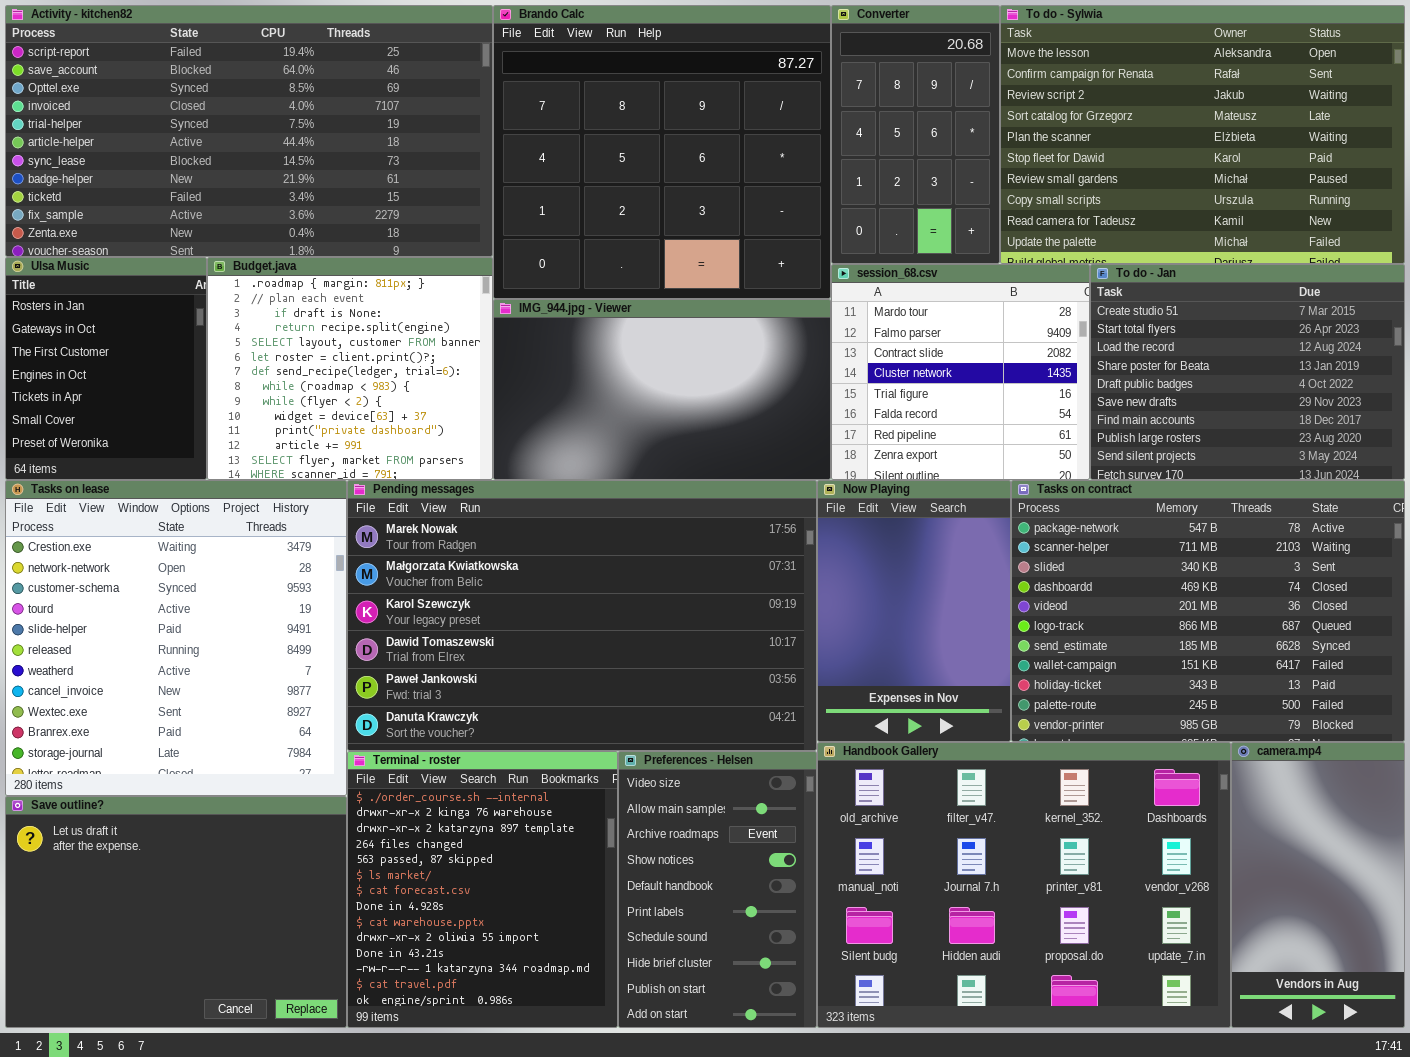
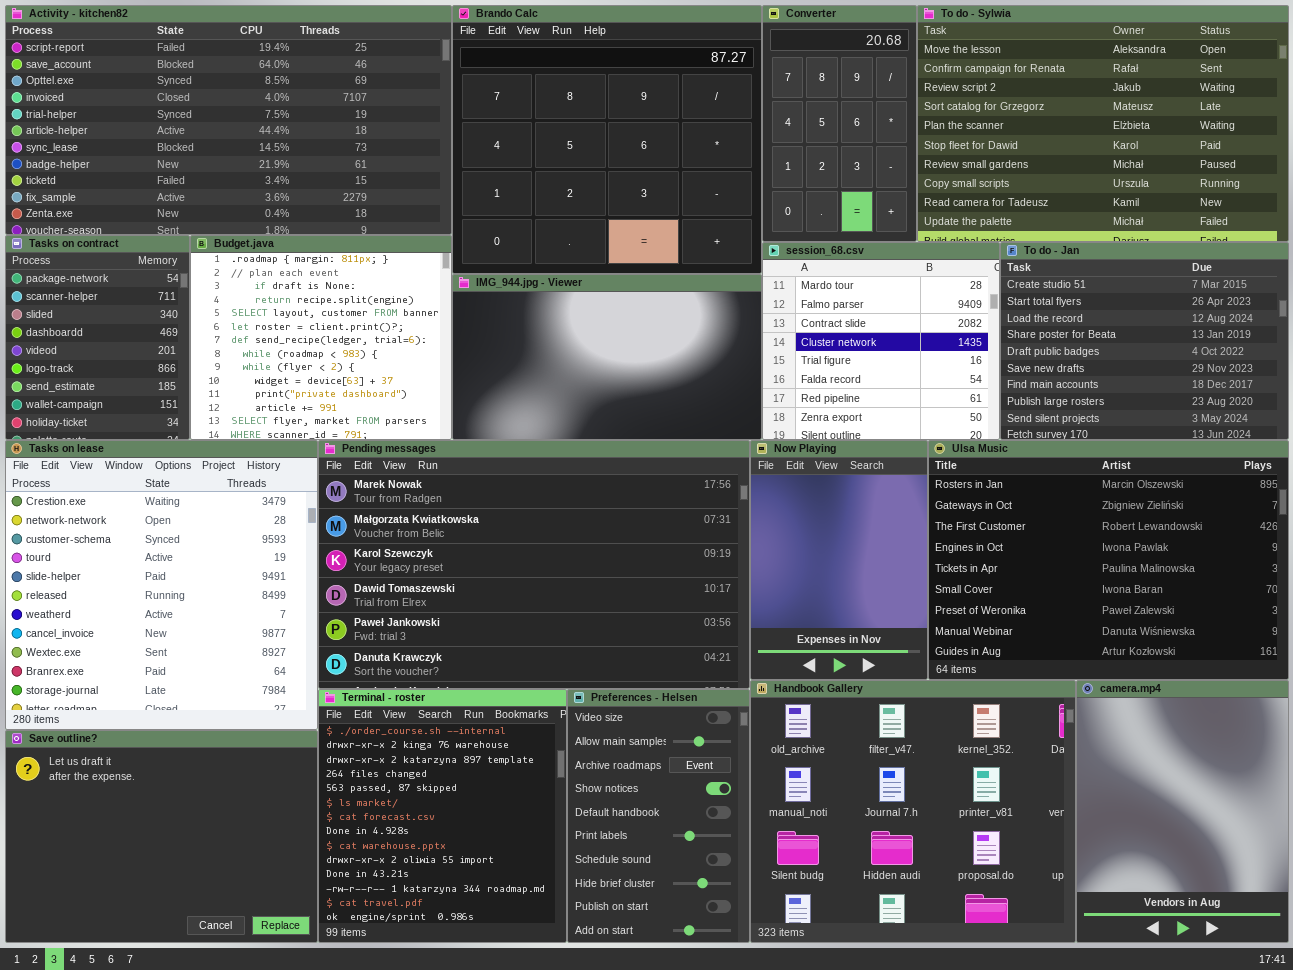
Ulsa Music: [5,257,207,480] -> [928,440,1289,680], moved, resized
Tasks on contract: [1011,480,1405,742] -> [5,235,190,440], moved, resized
Handbook Gallery: [817,742,1231,1028] -> [750,680,1076,943], resized
camera.mp4: [1231,742,1405,1028] -> [1076,680,1289,943], resized

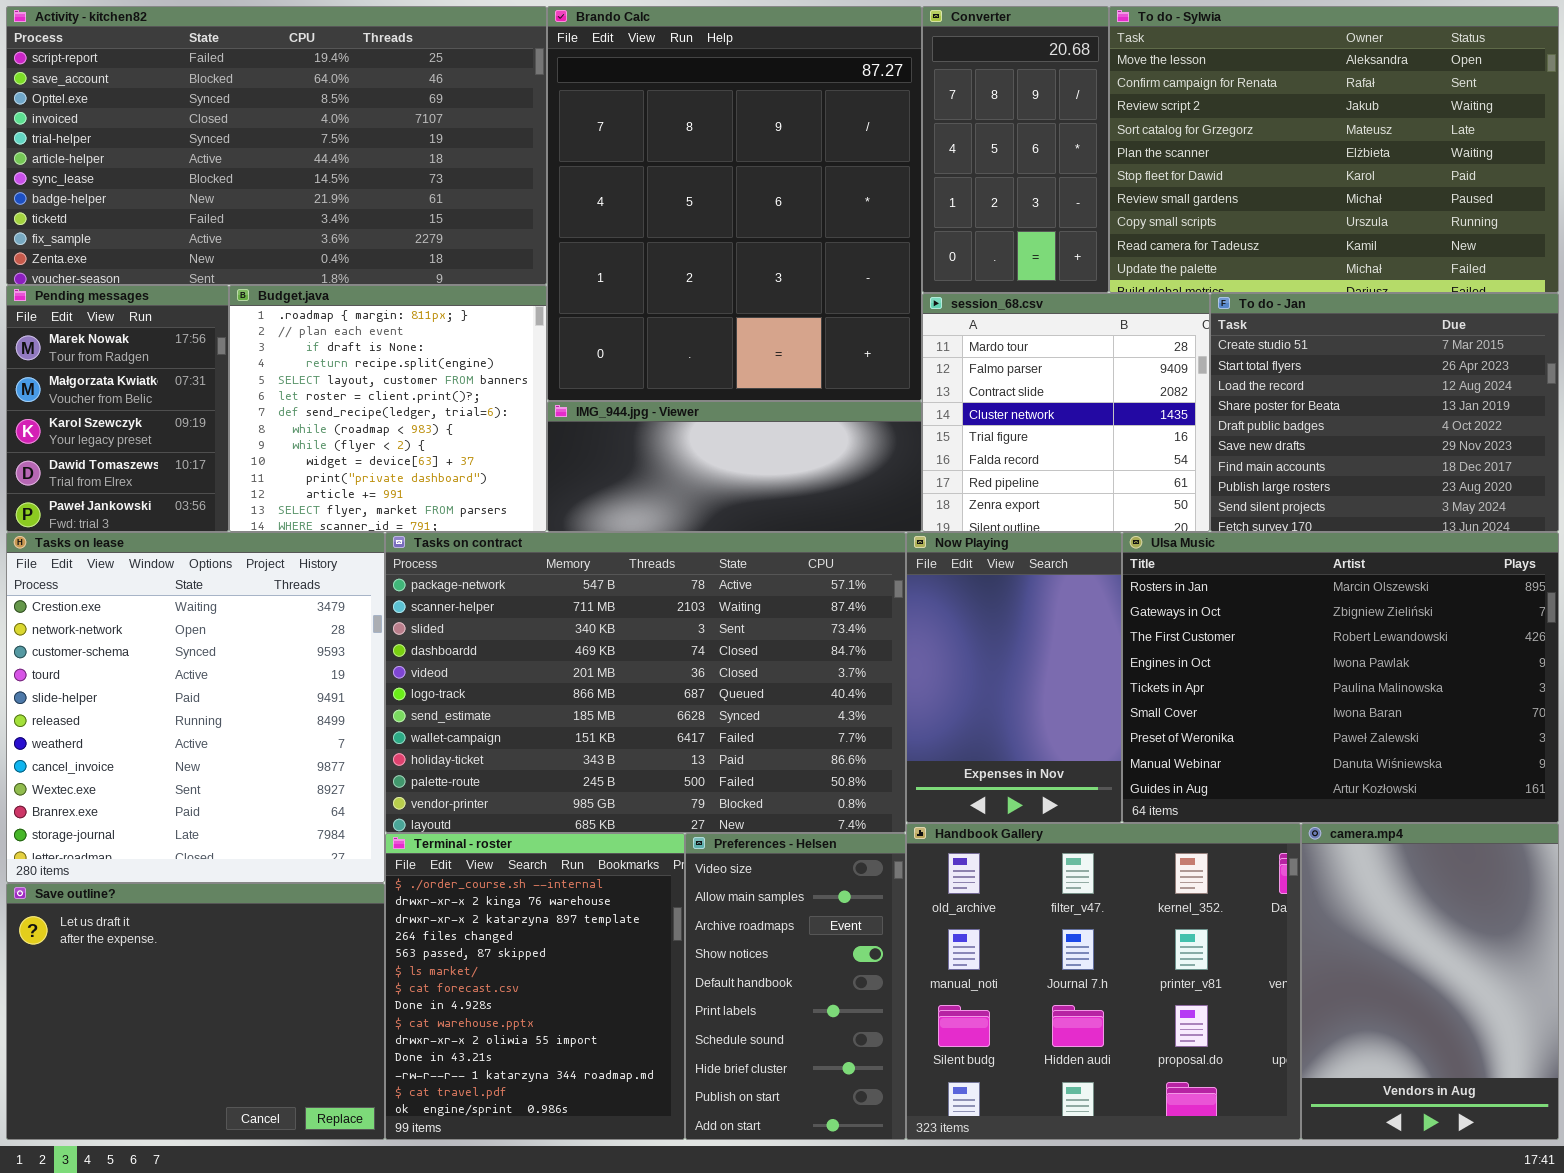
Brando Calc: [452,5,762,274] -> [547,6,922,401], resized
Tasks on contract: [5,235,190,440] -> [385,532,906,833], moved, resized
IMG_944.jpg - Viewer: [452,274,762,440] -> [547,401,922,532], resized
Pending messages: [318,440,750,689] -> [6,285,229,532], moved, resized

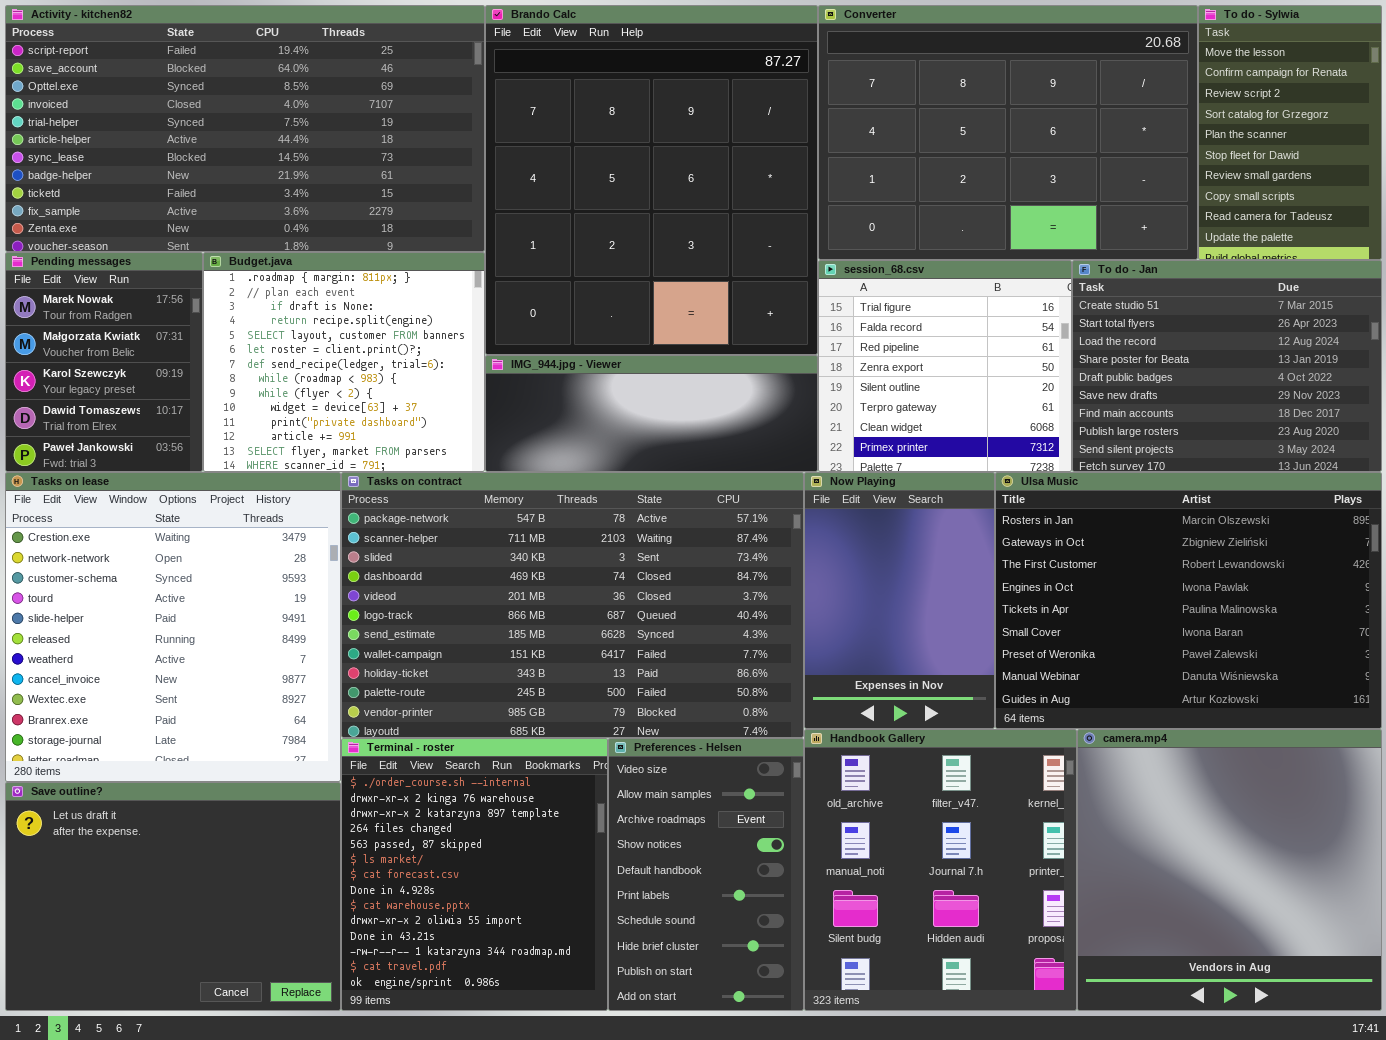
Converter: [922,6,1109,293] -> [818,5,1198,260], resized
To do - Sylwia: [1109,6,1559,293] -> [1198,5,1382,260], resized
session_68.csv: [922,293,1210,532] -> [818,260,1072,472], scrolled down 4 rows
Handbook Gallery: [906,823,1301,1140] -> [804,729,1077,1011], resized
camera.mp4: [1301,823,1559,1140] -> [1077,729,1382,1011], resized

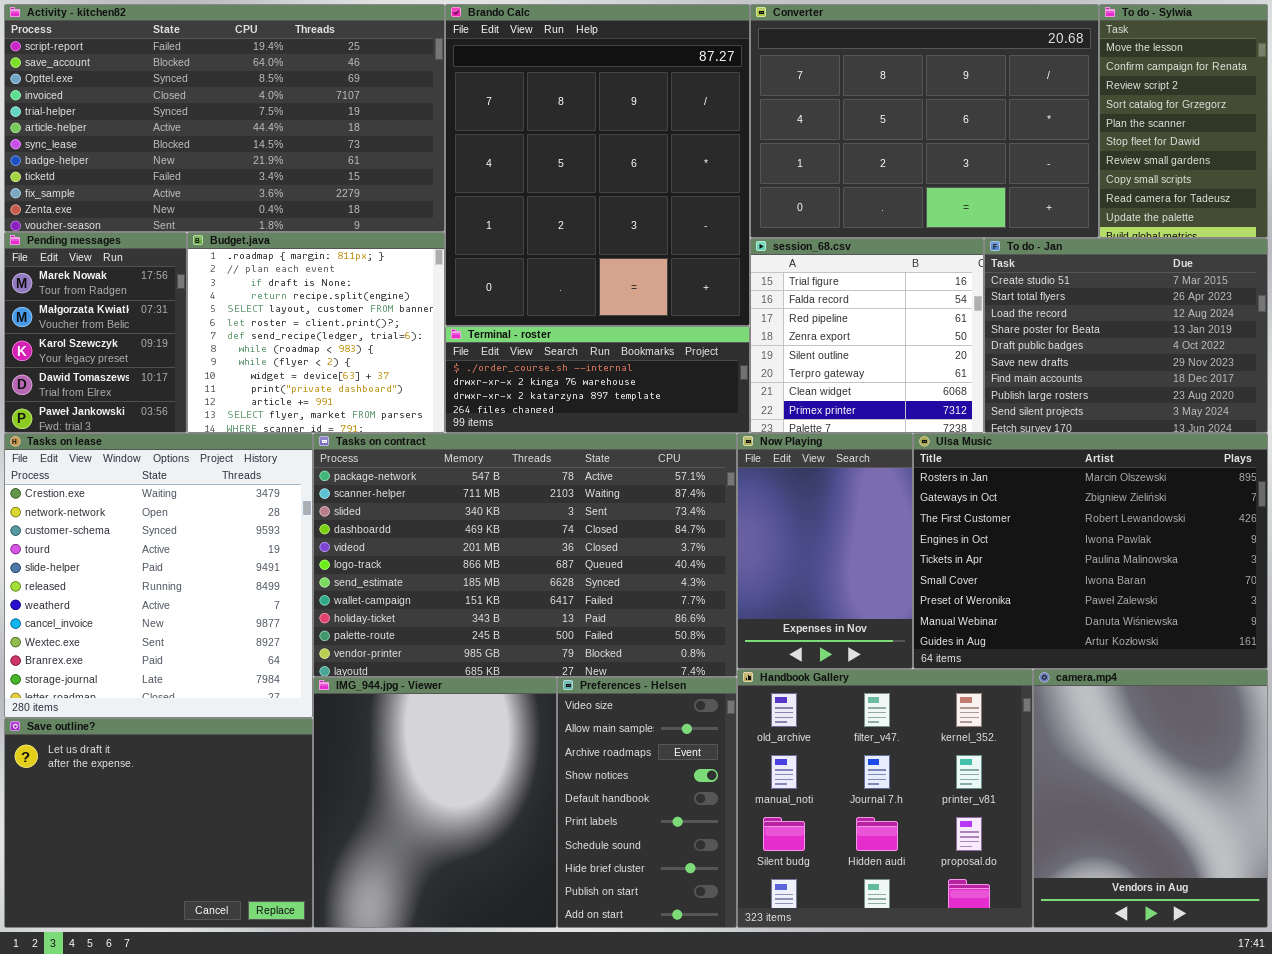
IMG_944.jpg - Viewer: [485,355,818,472] -> [313,677,557,928], moved, resized
Handbook Gallery: [804,729,1077,1011] -> [737,669,1033,928], resized
camera.mp4: [1077,729,1382,1011] -> [1033,669,1268,928], resized
Terminal - roster: [341,738,608,1011] -> [445,326,750,433], moved, resized

